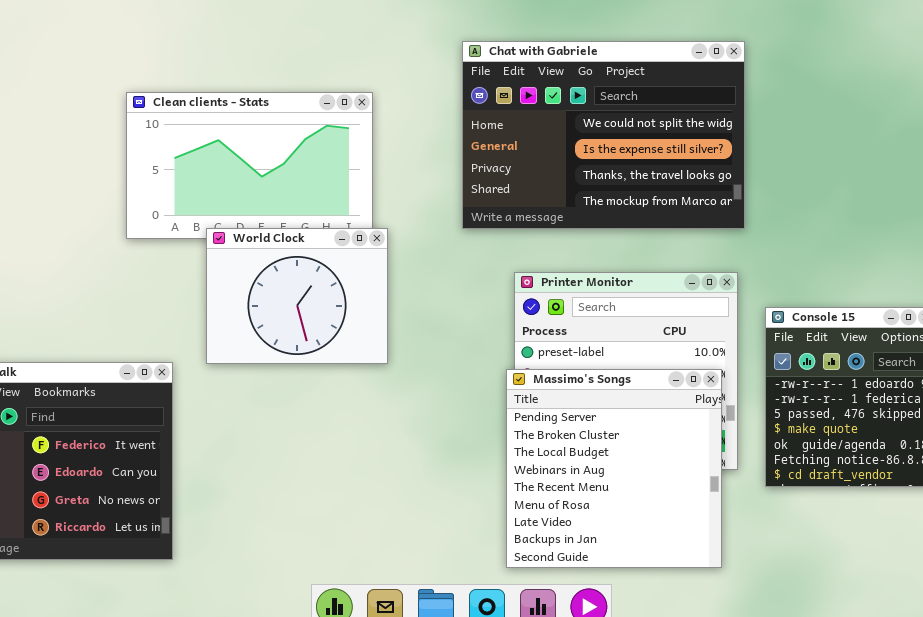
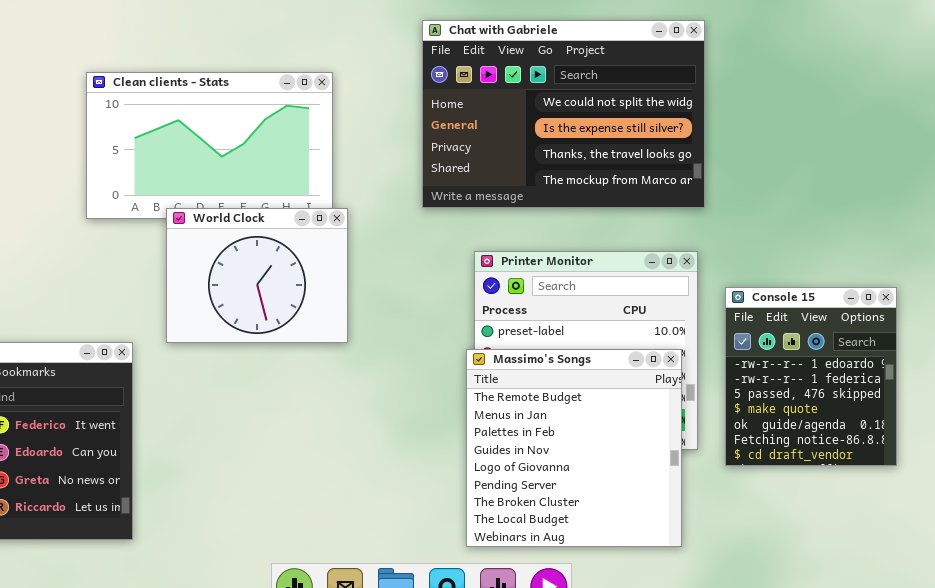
Massimo's Songs: [506,369,722,568] -> [466,349,682,547], scrolled up 5 rows

